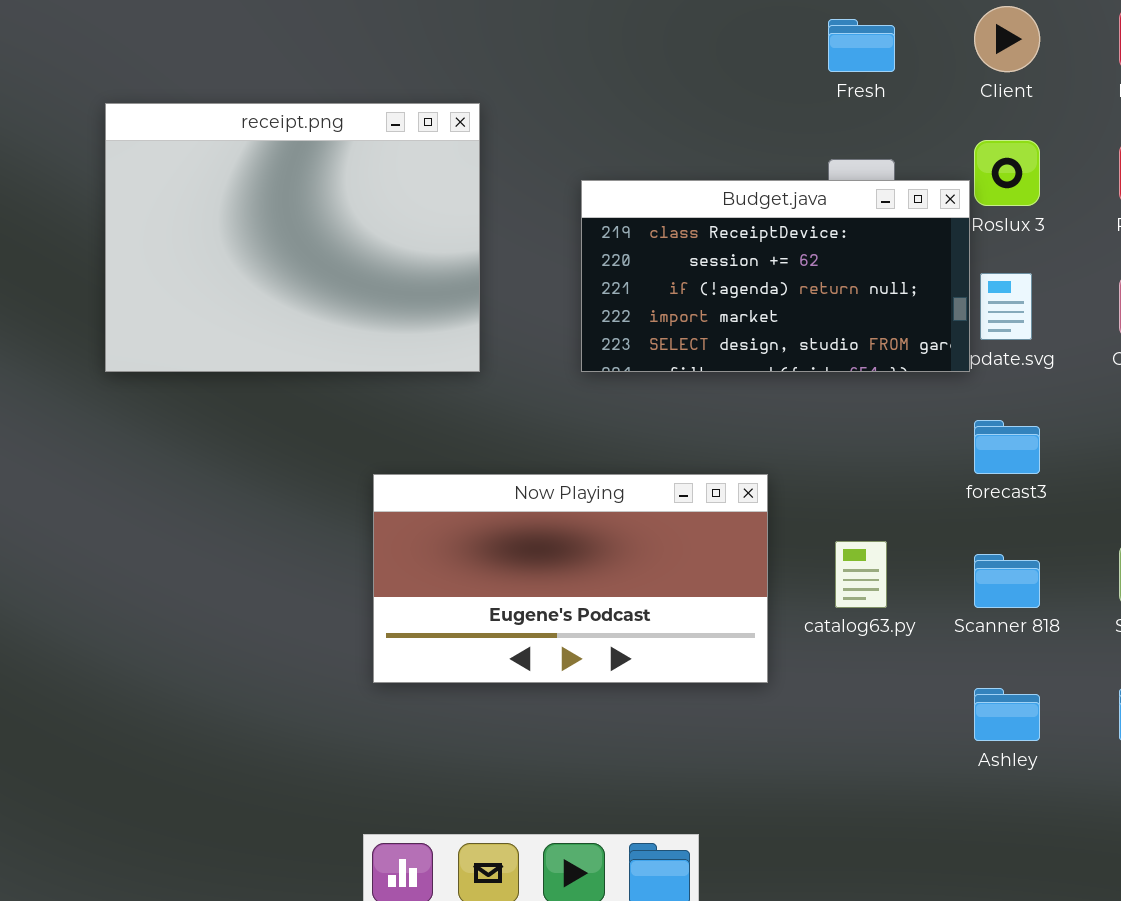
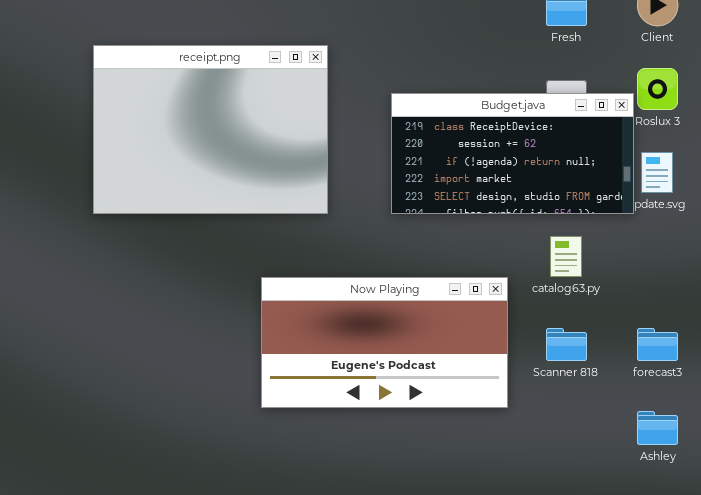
forecast3: [974,420,1040,474] -> [637,328,678,361], moved
catalog63.py: [835,541,887,608] -> [550,236,582,277], moved
Scanner 818: [974,554,1040,608] -> [546,328,587,361], moved

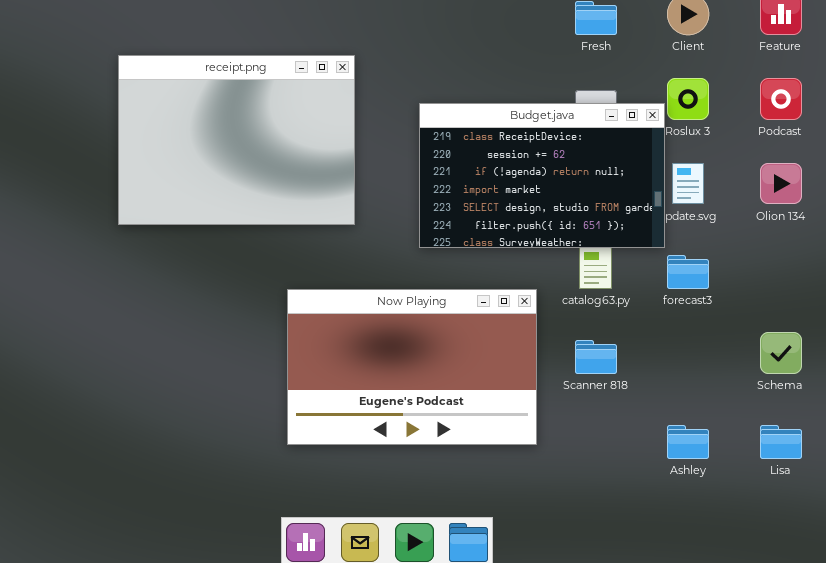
Budget.java: [391,93,634,214] -> [419,103,665,248], resized
Now Playing: [261,277,508,408] -> [287,289,537,445], resized
forecast3: [637,328,678,361] -> [667,255,709,289], moved

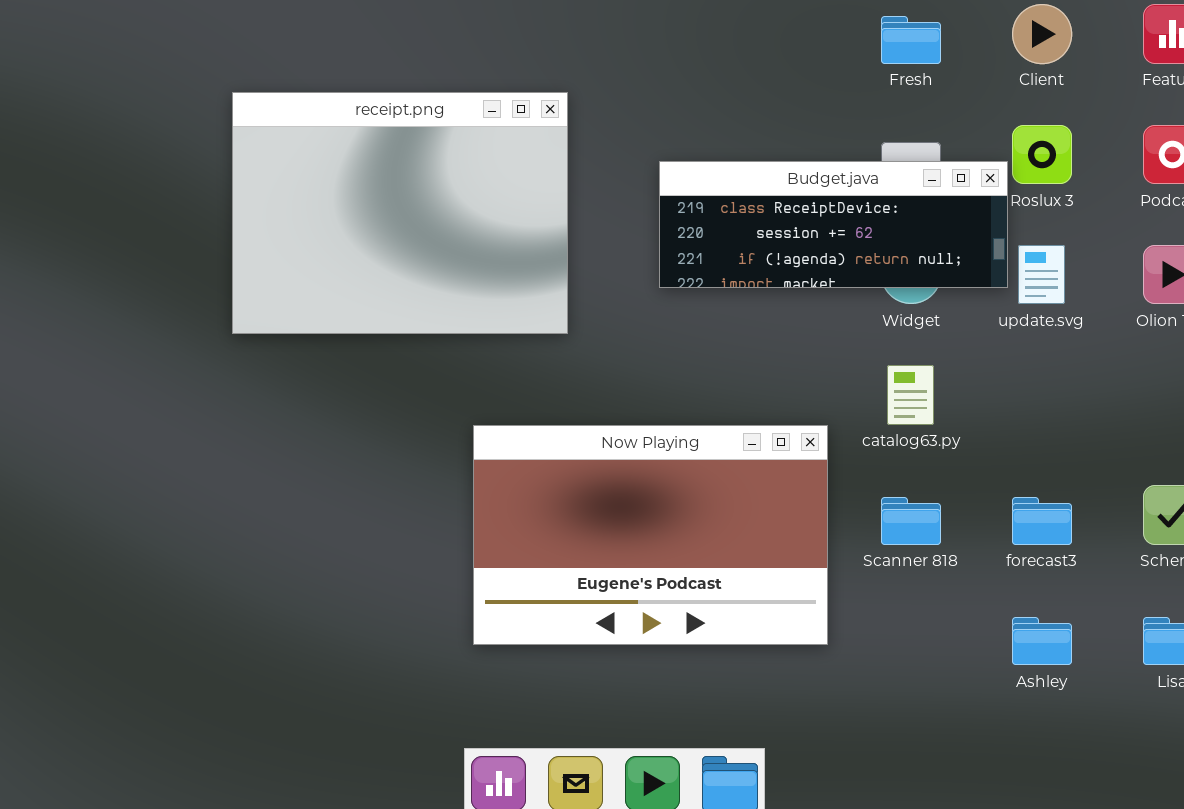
Budget.java: [419,103,665,248] -> [659,161,1008,288], resized
forecast3: [667,255,709,289] -> [1012,497,1072,545], moved

